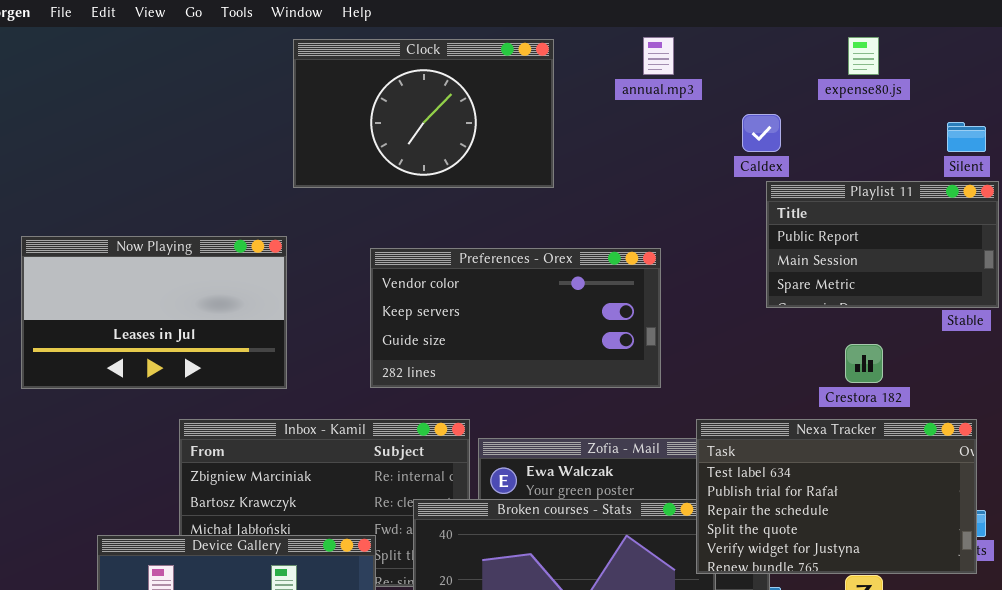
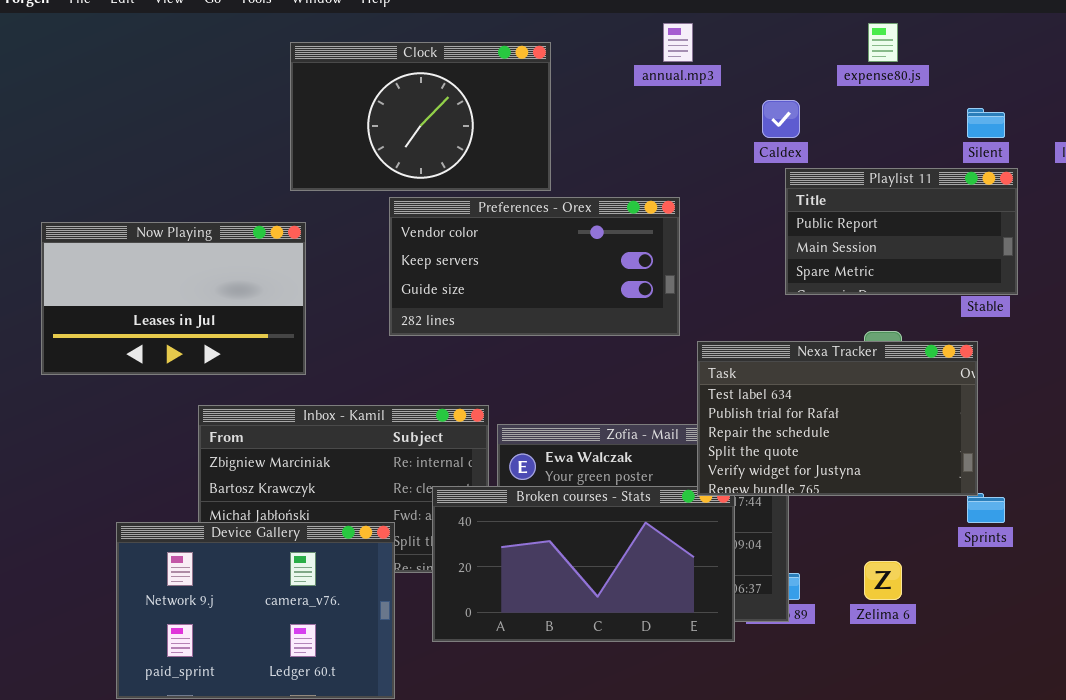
Clock: [293,39,554,188] -> [290,42,551,191], moved
Preferences - Orex: [370,248,661,388] -> [389,197,680,336], moved
Nexa Tracker: [696,419,977,574] -> [697,341,978,496], moved

